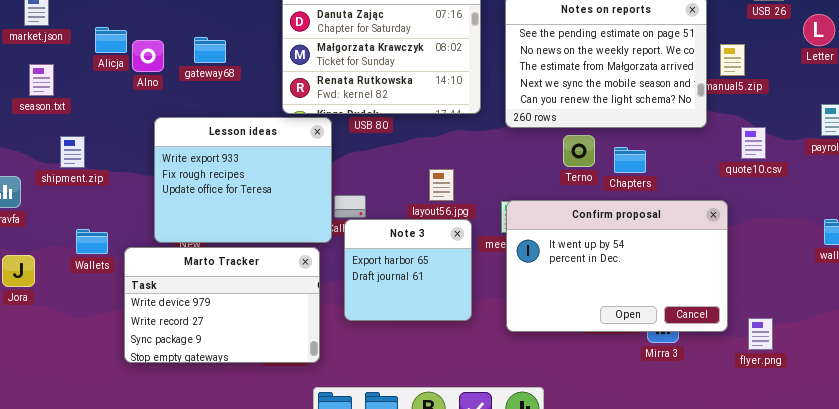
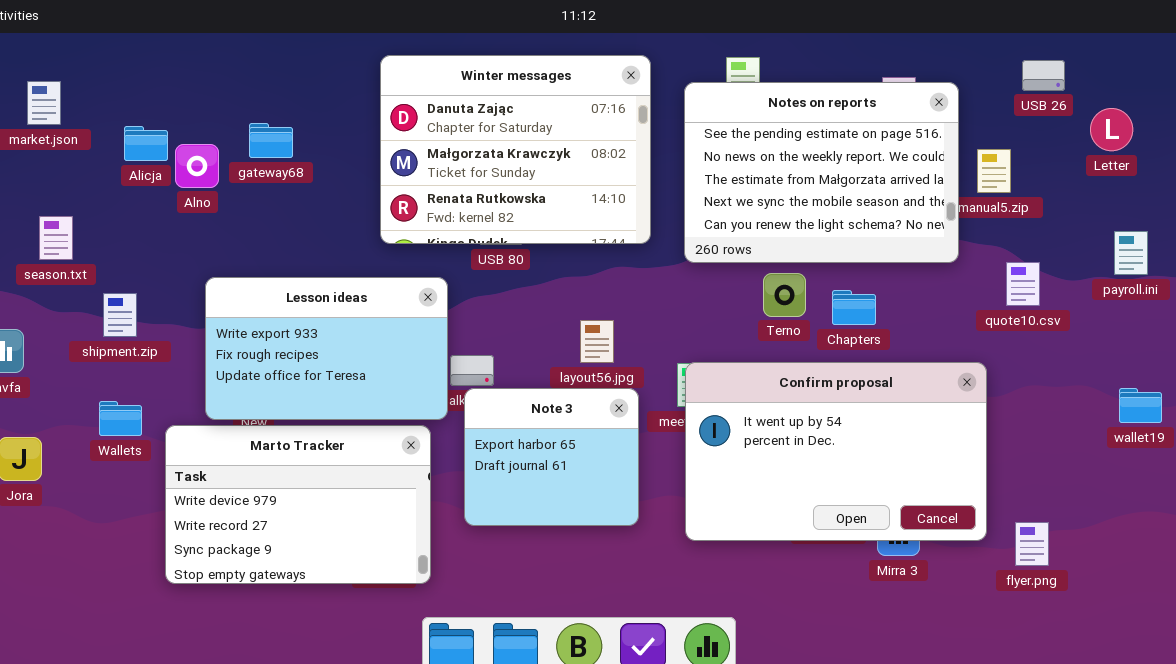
gateway68: [194,37,226,63] -> [249,123,293,158], moved
season.txt: [29,64,54,96] -> [39,216,73,260], moved
Lesson ideas: [154,117,332,243] -> [205,277,448,420], resized
shipment.zip: [60,136,85,168] -> [103,293,137,337], moved

